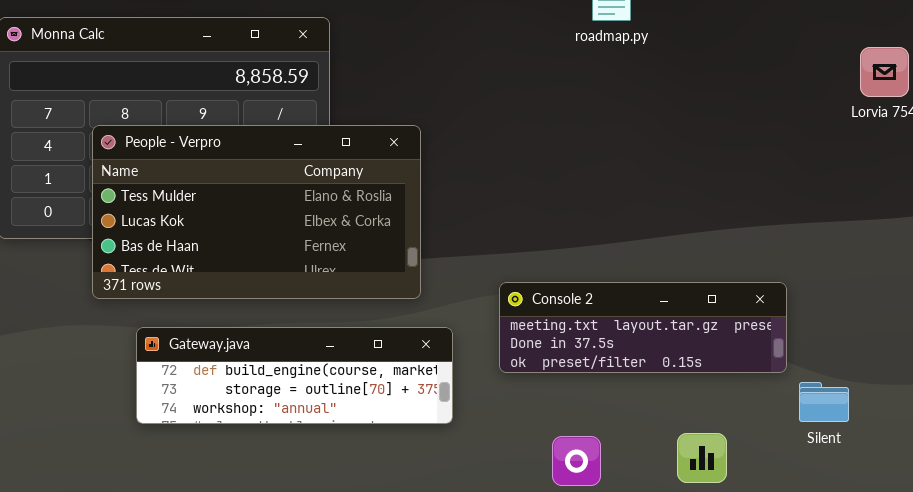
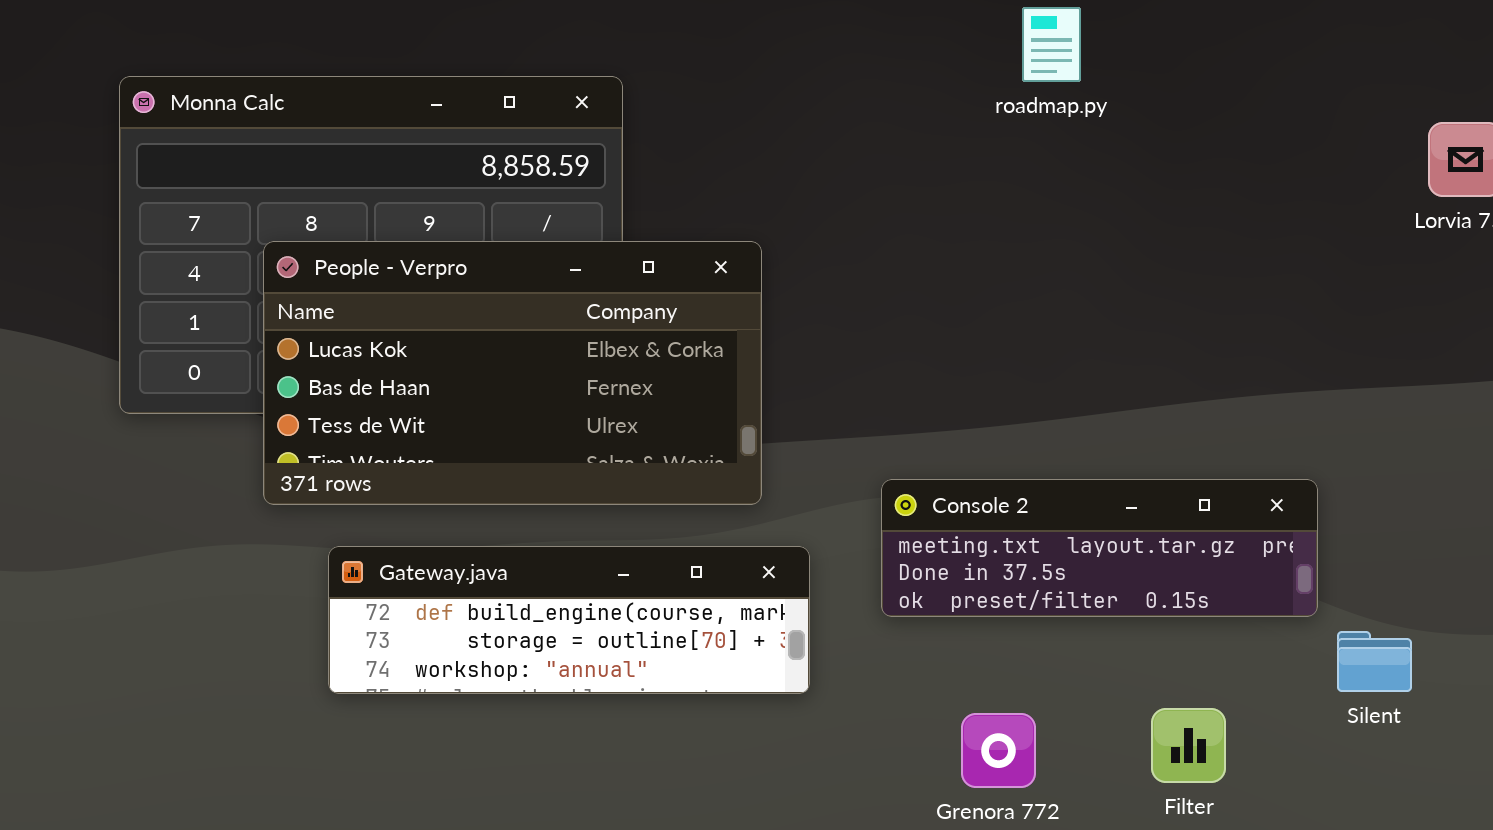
People - Verpro: [92,125,421,299] -> [263,241,762,505], scrolled down 1 row

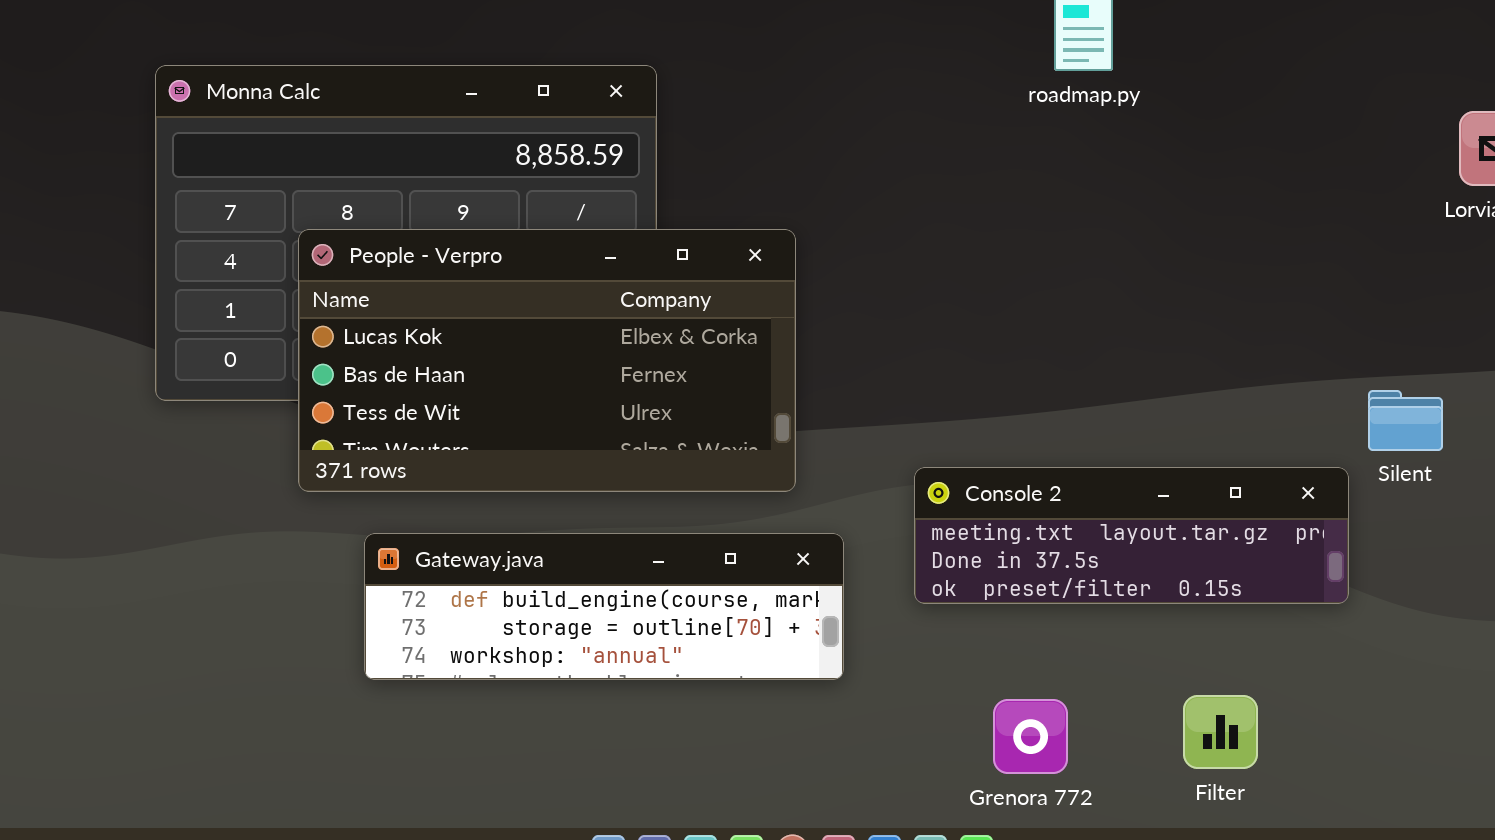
Silent: [1337,631,1412,692] -> [1368,390,1443,451], moved

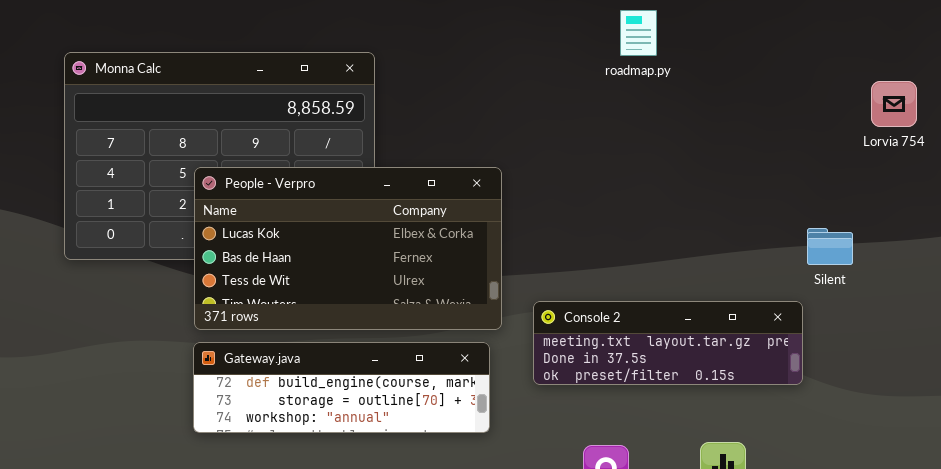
People - Verpro: [298,229,796,492] -> [194,167,502,330], moved
Silent: [1368,390,1443,451] -> [807,228,853,265], moved

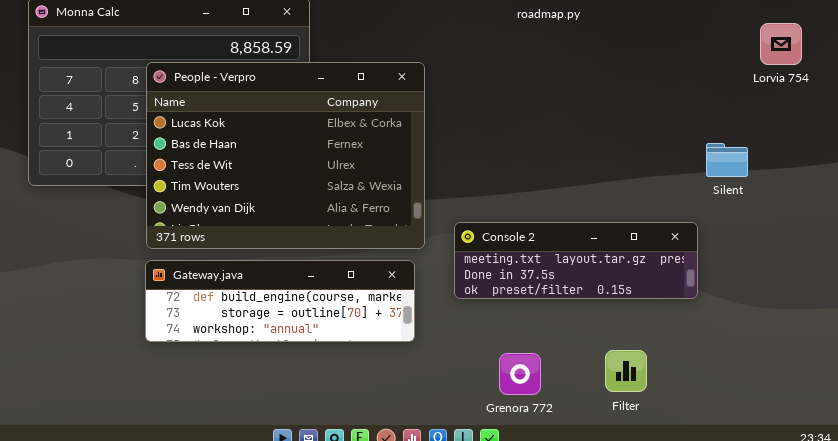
People - Verpro: [194,167,502,330] -> [146,62,425,249], resized
Silent: [807,228,853,265] -> [706,143,748,177], moved

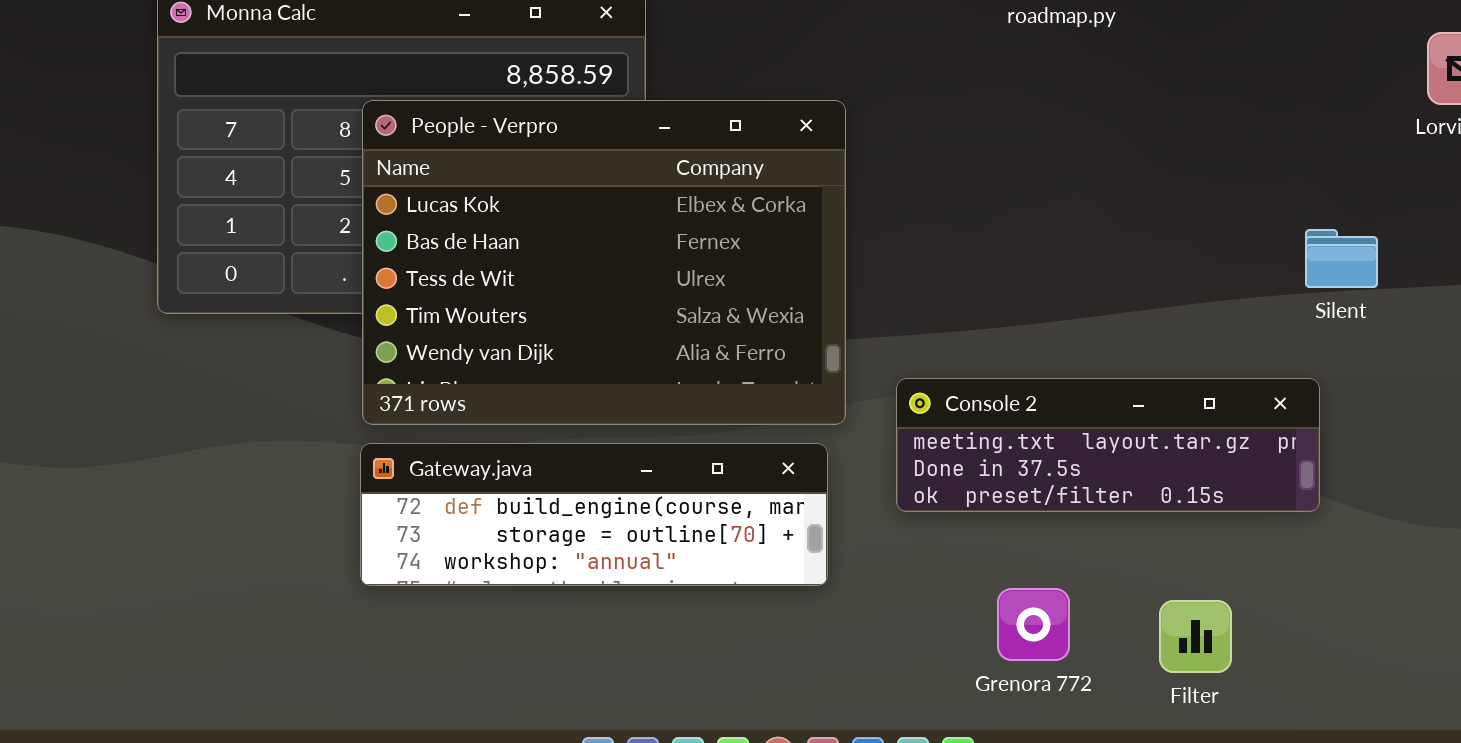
Silent: [706,143,748,177] -> [1305,229,1378,288], moved
Grenora 772: [499,353,541,395] -> [997,588,1070,661], moved

